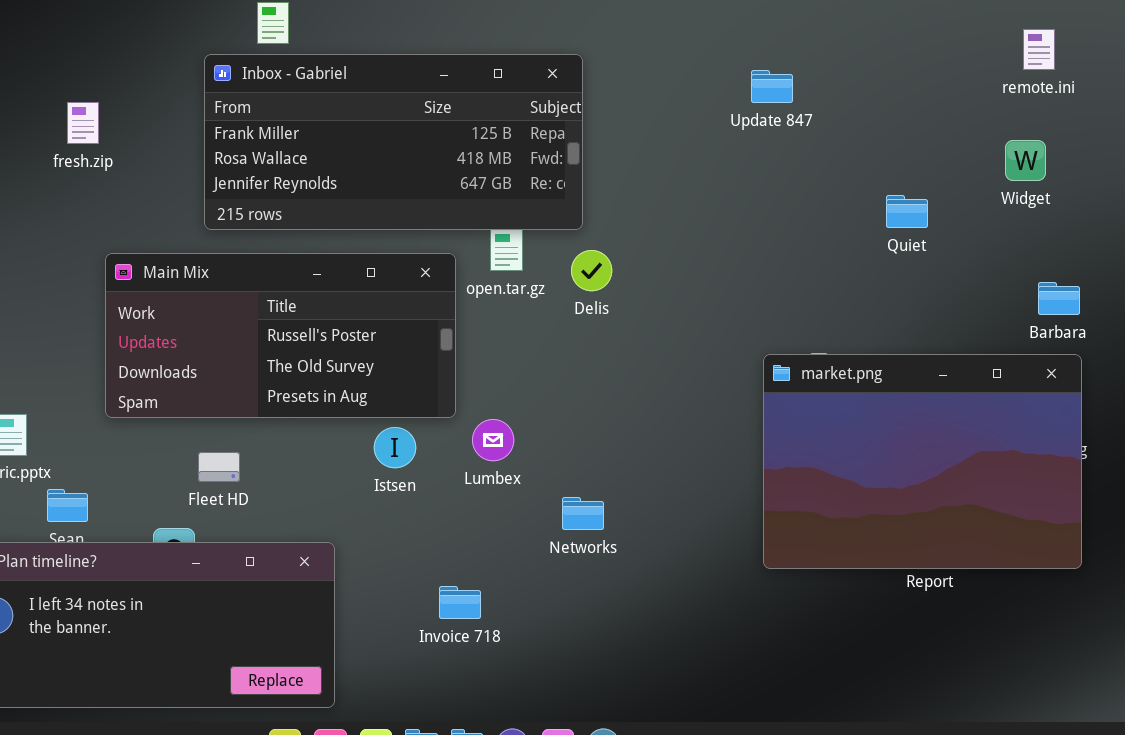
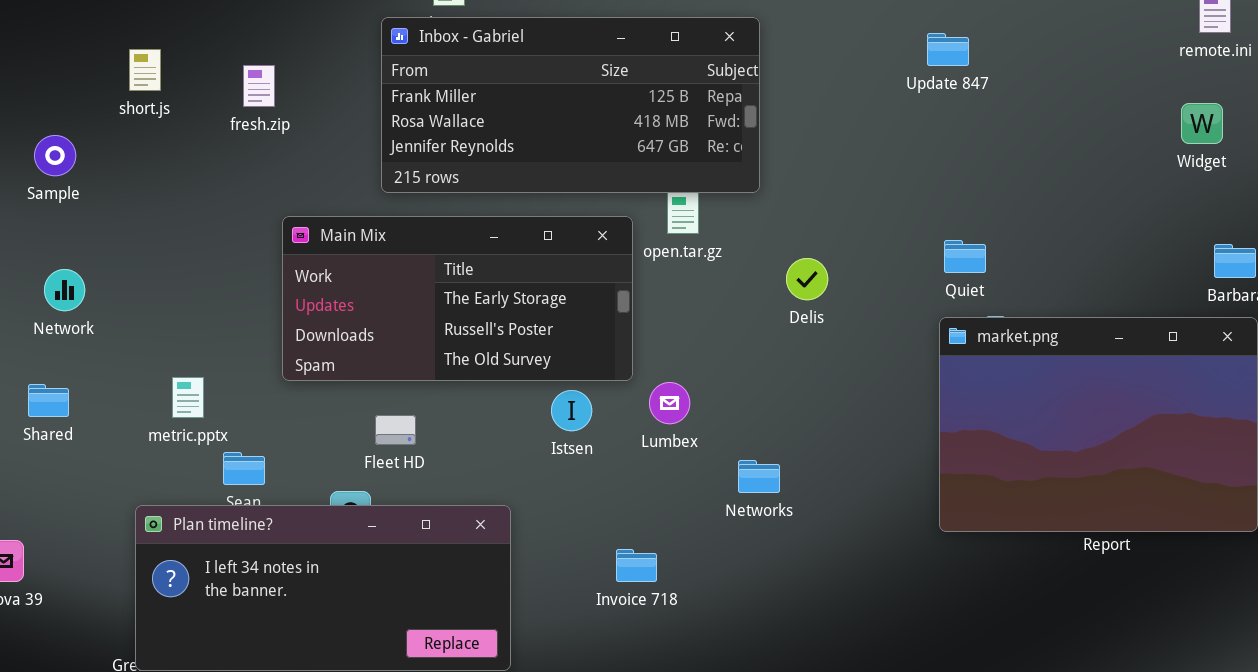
Quiet: [886,195,928,228] -> [944,240,986,273], moved
Delis: [571,250,612,291] -> [786,258,828,300], moved
Main Mix: [105,253,456,418] -> [282,216,633,381], scrolled up 1 row

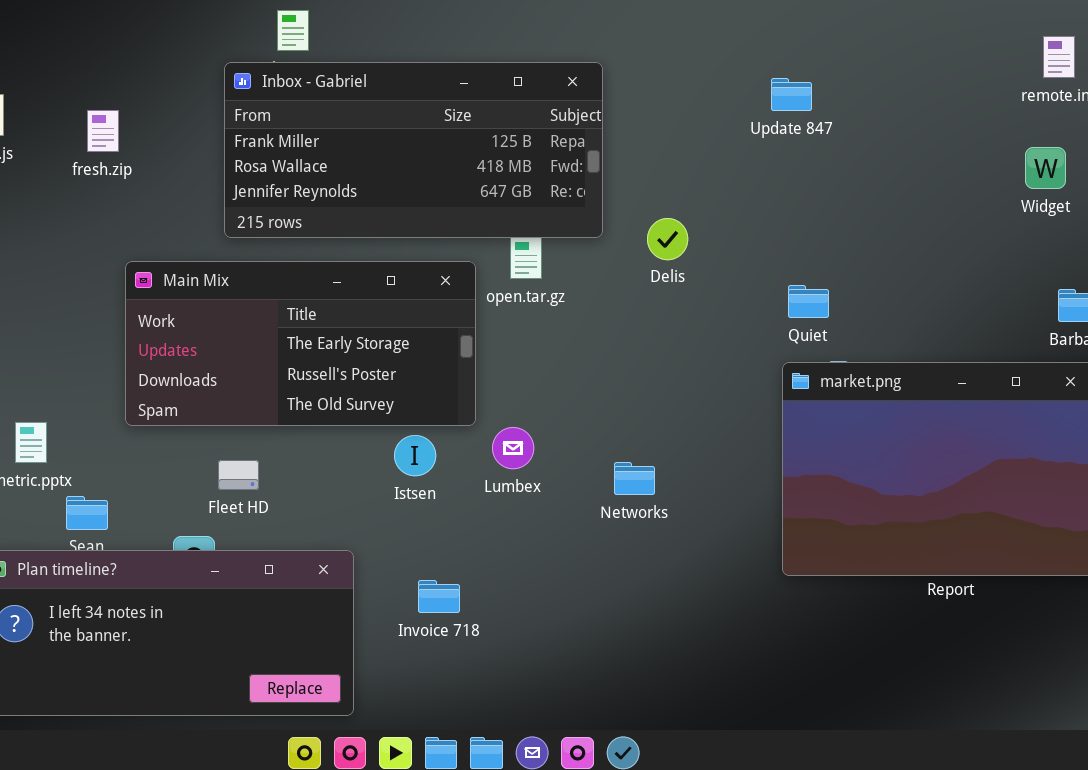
Delis: [786,258,828,300] -> [647,218,688,260], moved
Networks: [738,460,780,493] -> [614,462,655,495], moved
Invoice 718: [616,549,657,582] -> [418,580,460,613], moved

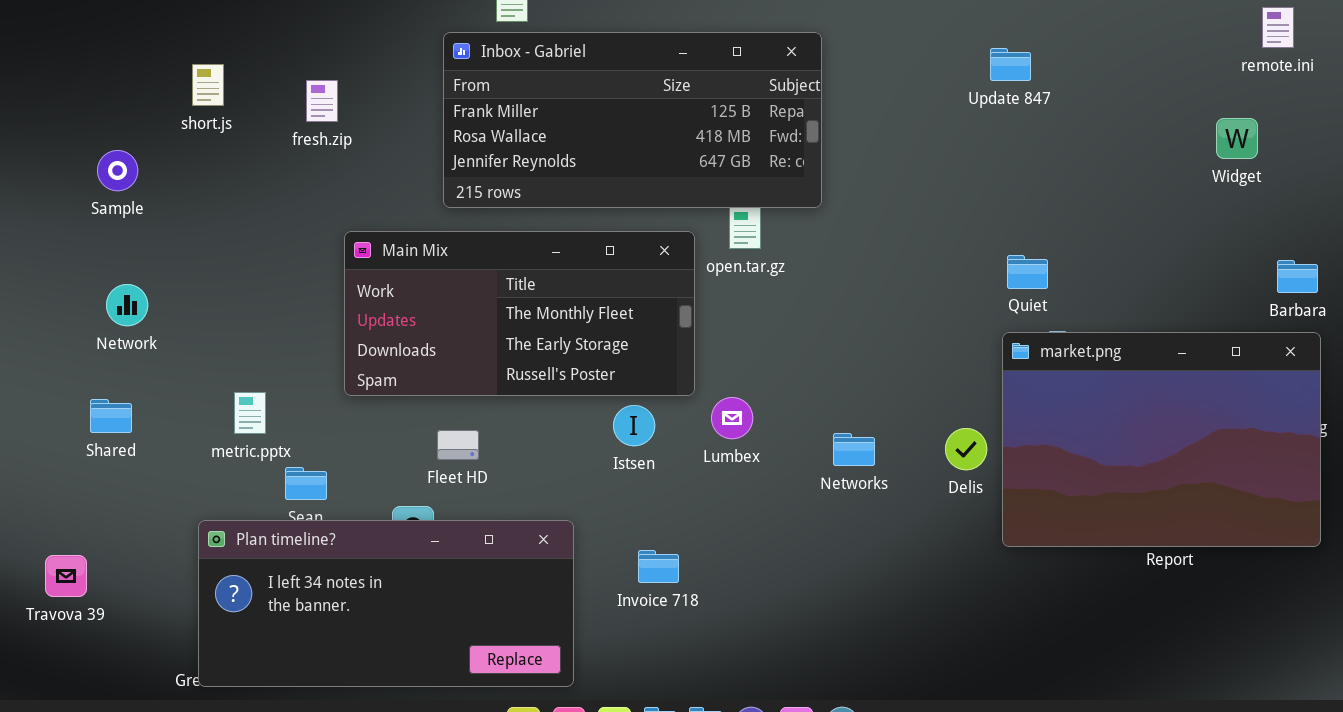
Widget: [1025,147,1066,189] -> [1216,118,1258,159], moved
Delis: [647,218,688,260] -> [945,428,987,470], moved
Main Mix: [125,261,476,426] -> [344,231,695,396], scrolled up 1 row

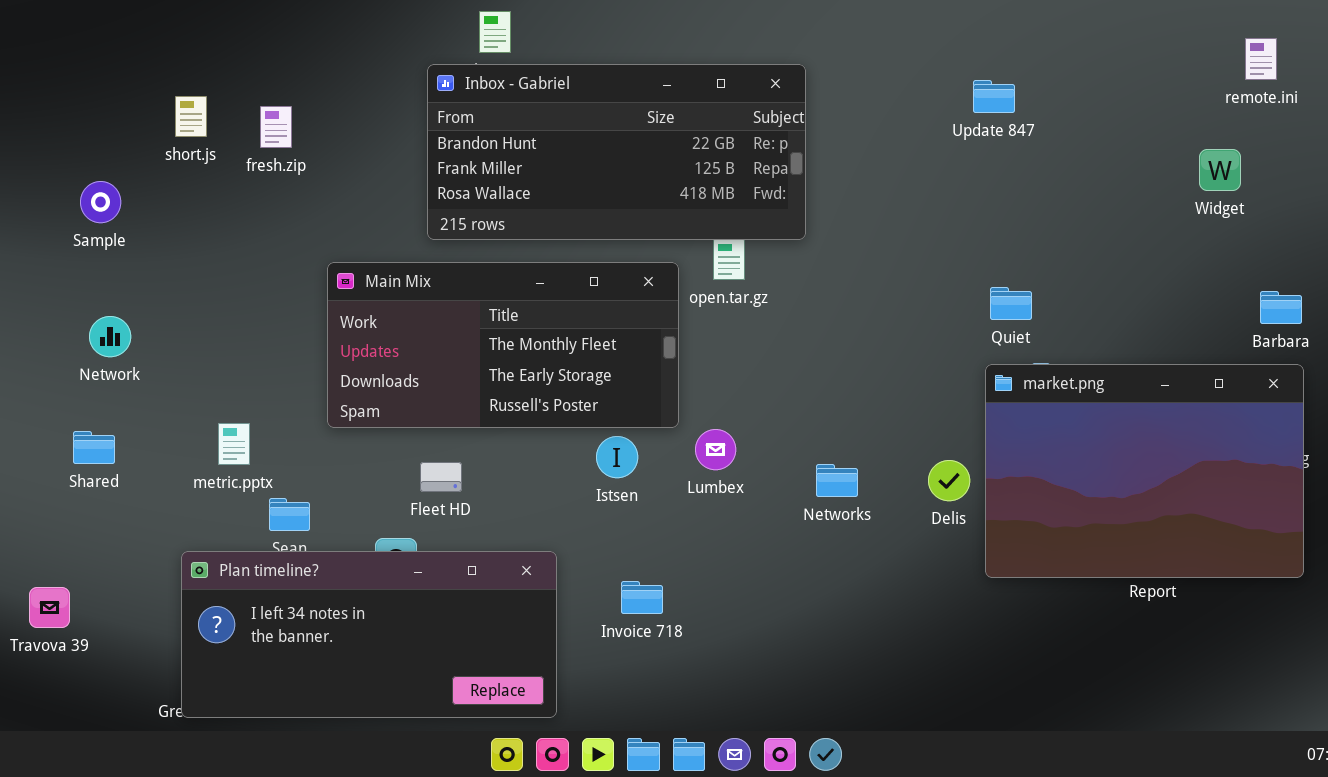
Inbox - Gabriel: [443,32,822,208] -> [427,64,806,240], scrolled up 1 row
fresh.zip: [306,80,338,122] -> [260,106,292,148], moved

